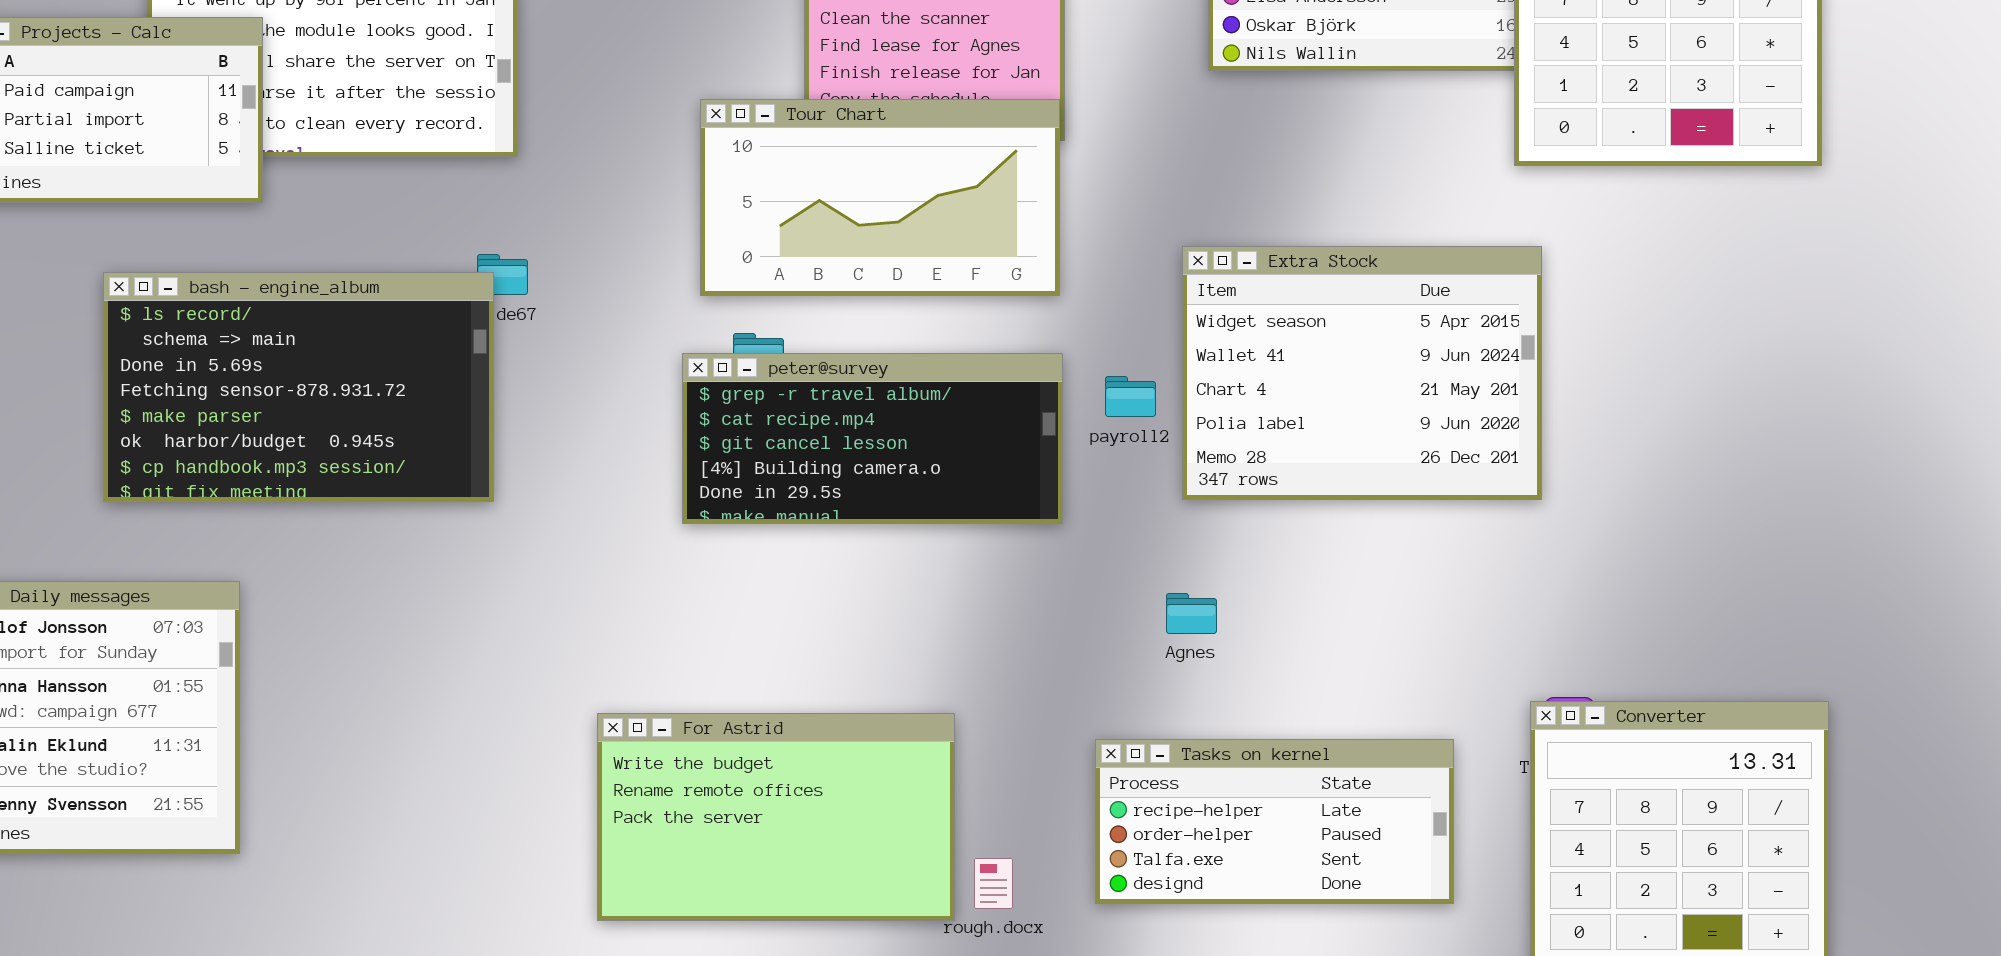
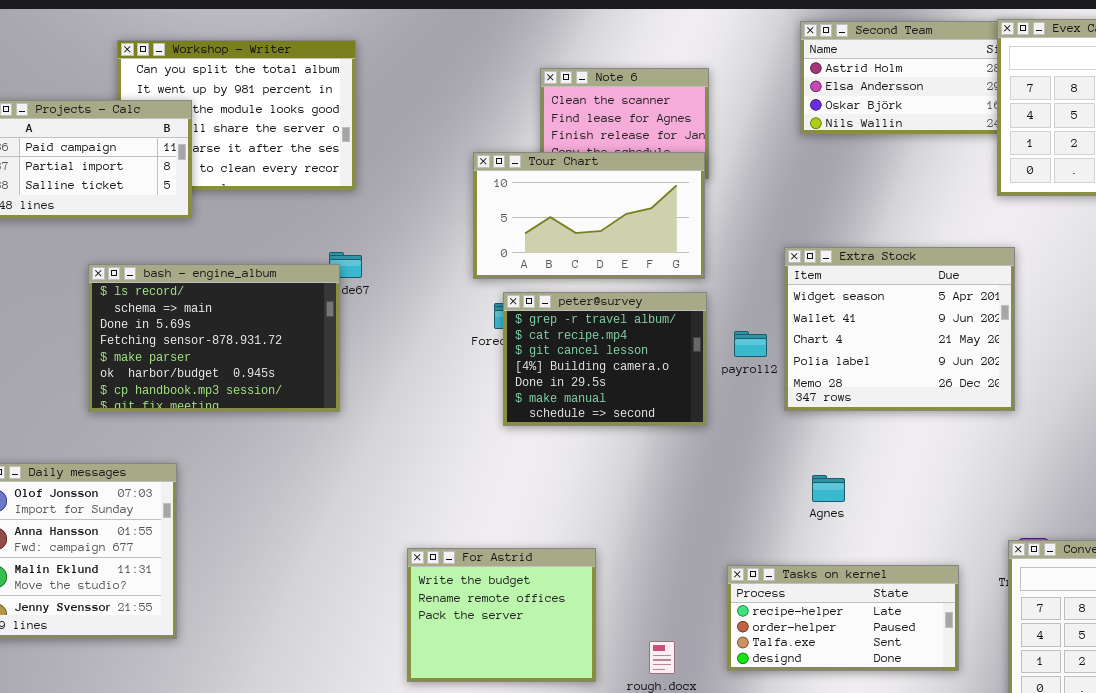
peter@survey: [682,353,1063,524] -> [503,292,707,426], resized
Agnes: [1166,593,1217,634] -> [812,475,845,502], moved
For Astrid: [597,713,955,921] -> [407,548,596,682], resized

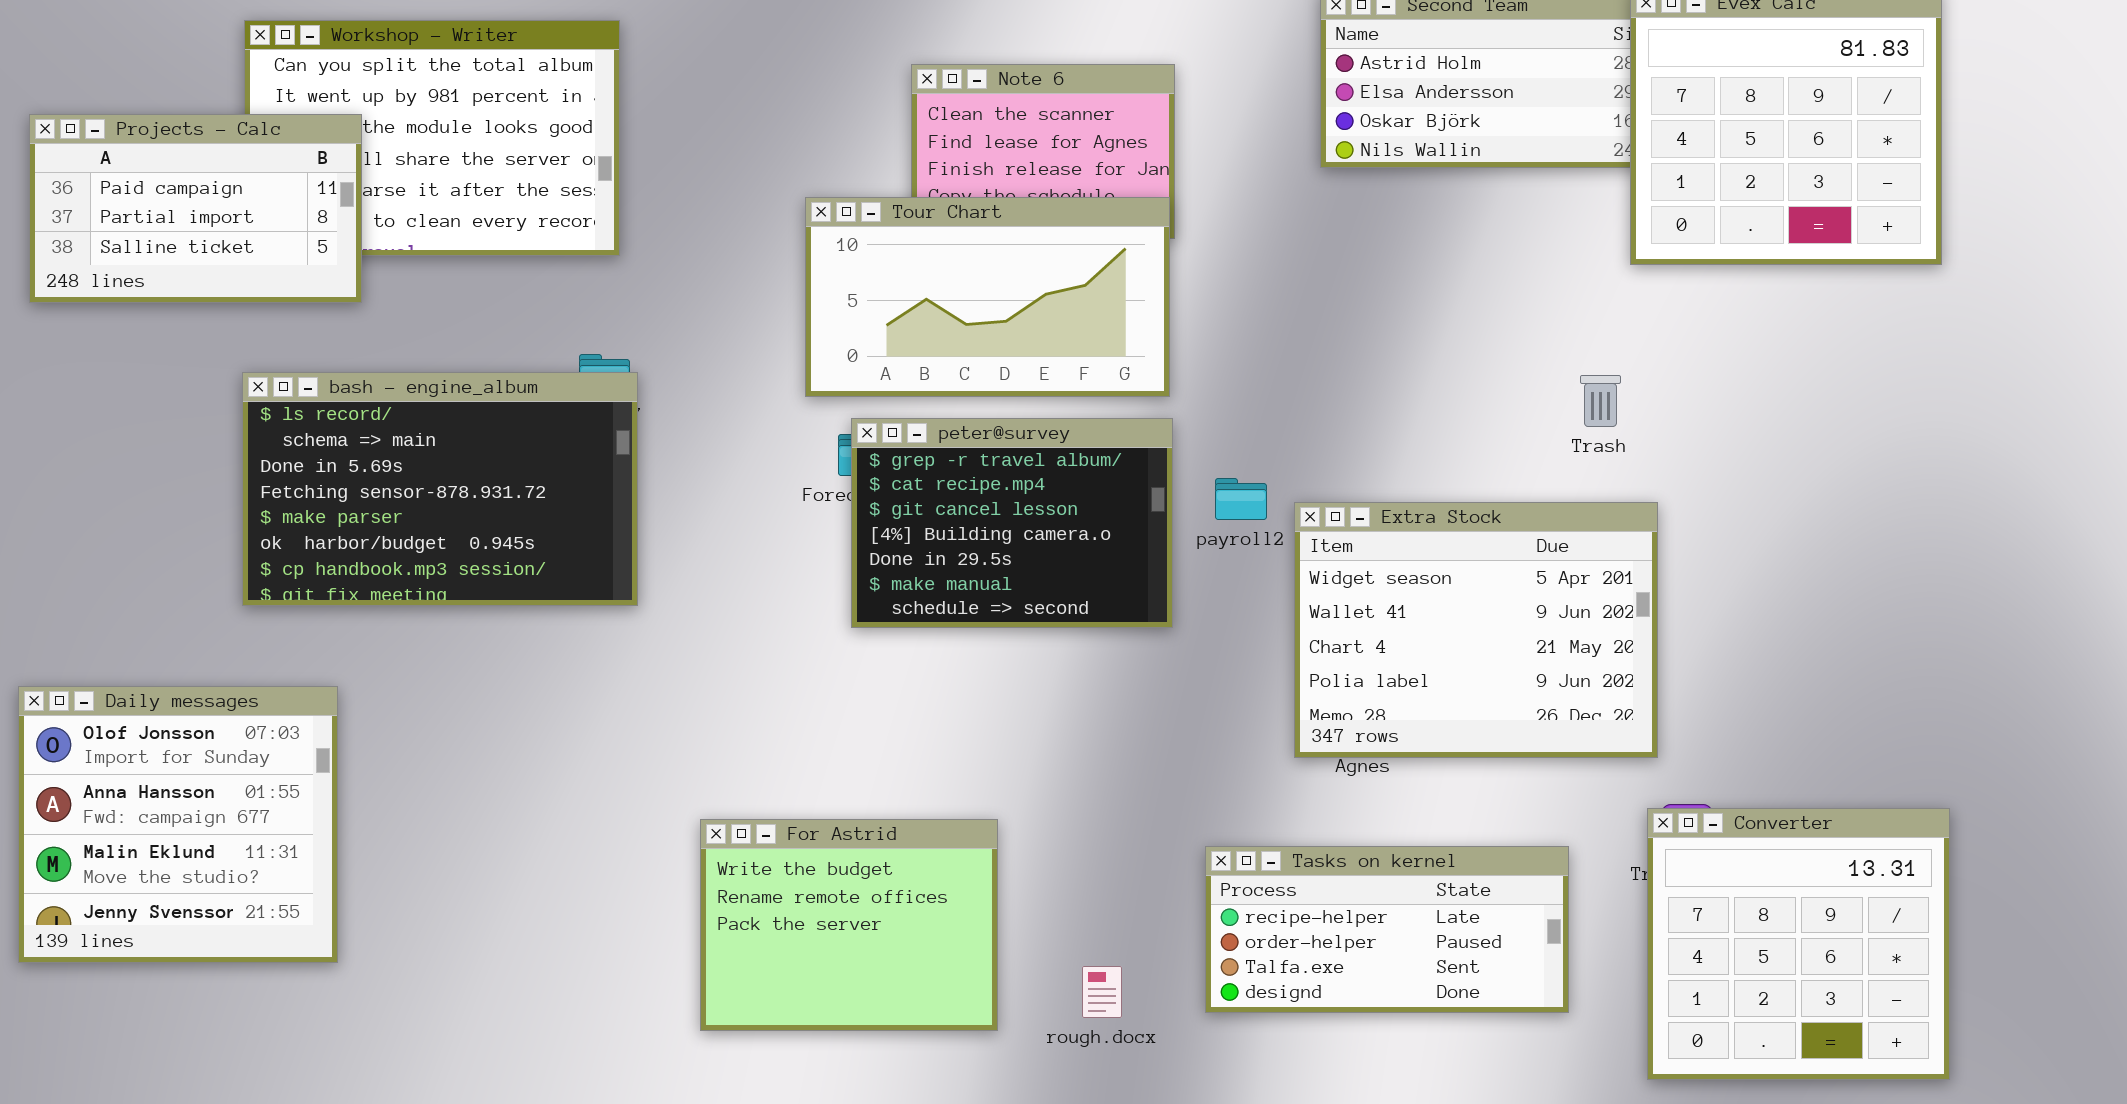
Extra Stock: [784,247,1015,411] -> [1294,502,1658,758], moved
bash - engine_album: [88,264,340,412] -> [242,372,638,606], moved

